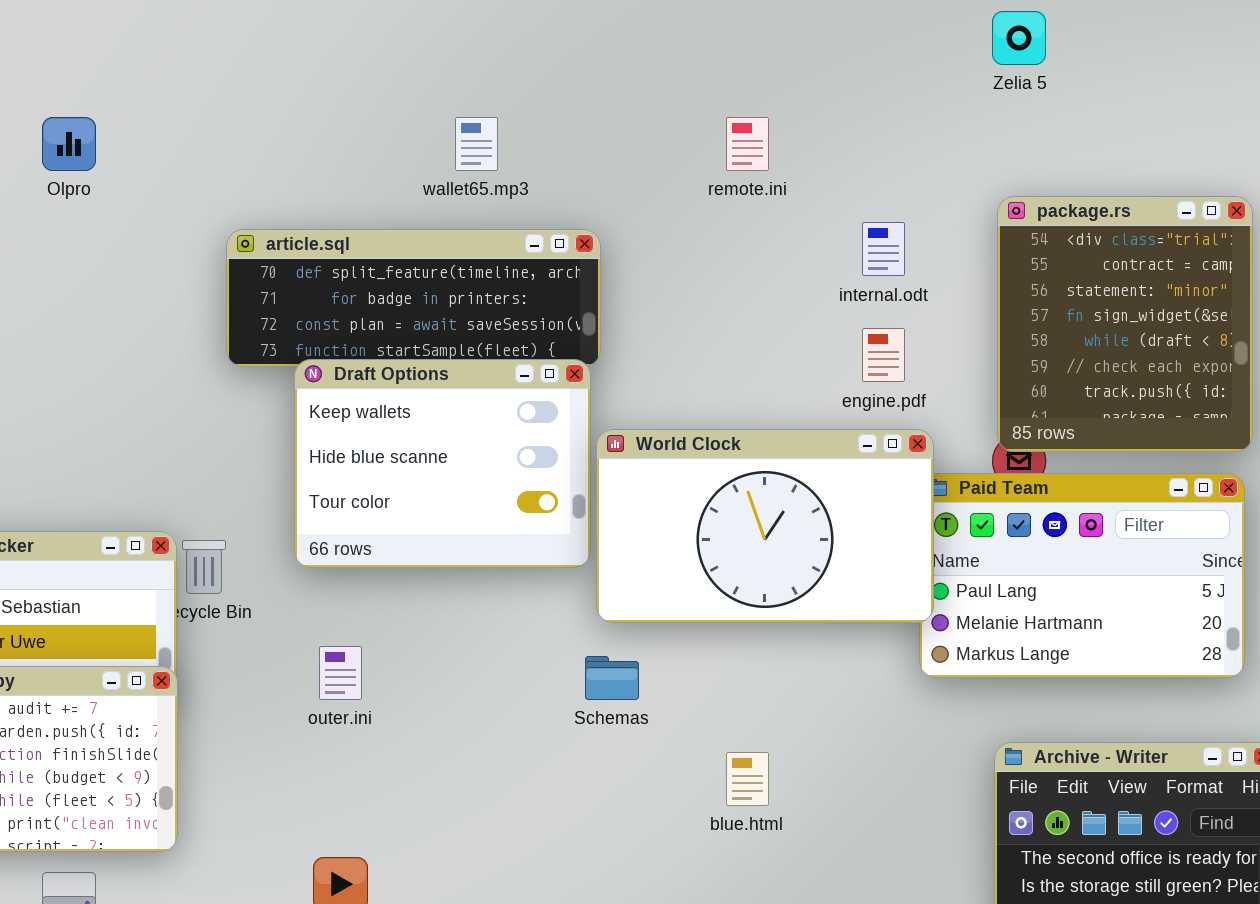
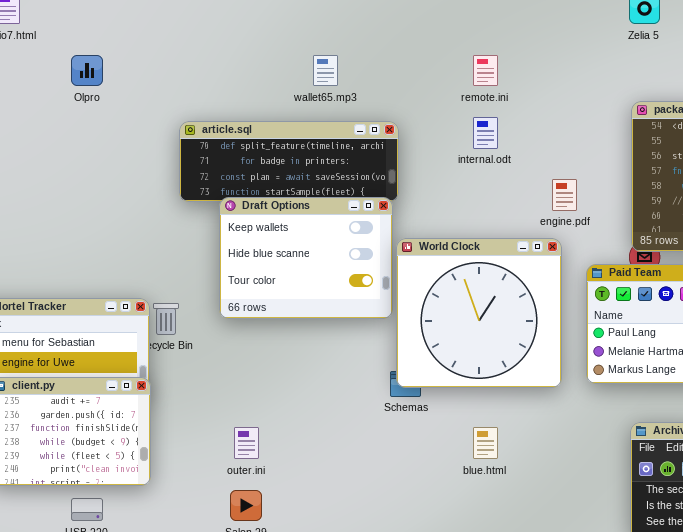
internal.odt: [862,222,905,276] -> [473,117,498,149], moved
World Clock: [596,429,934,623] -> [396,238,562,388], resized
outer.ini: [319,646,362,700] -> [234,427,259,459], moved

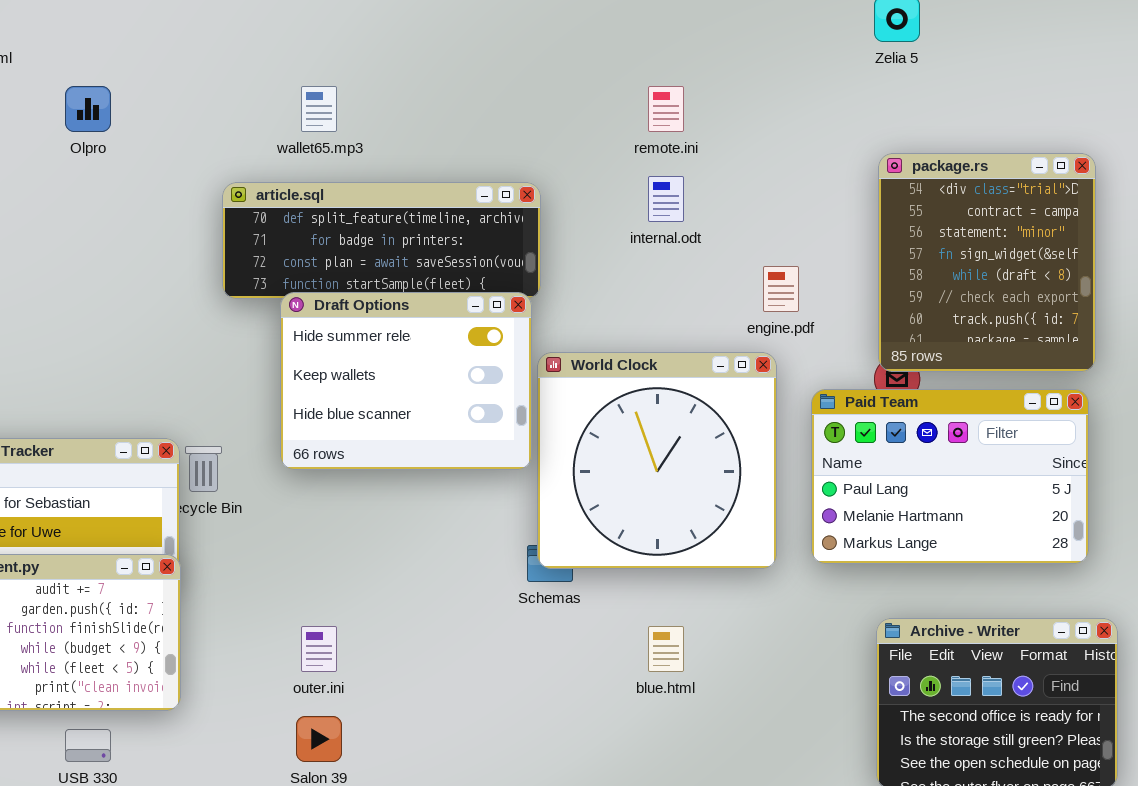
wallet65.mp3: [313,55,338,86] -> [301,86,337,132], moved
Draft Options: [219,197,393,319] -> [280,292,532,470], scrolled up 1 row

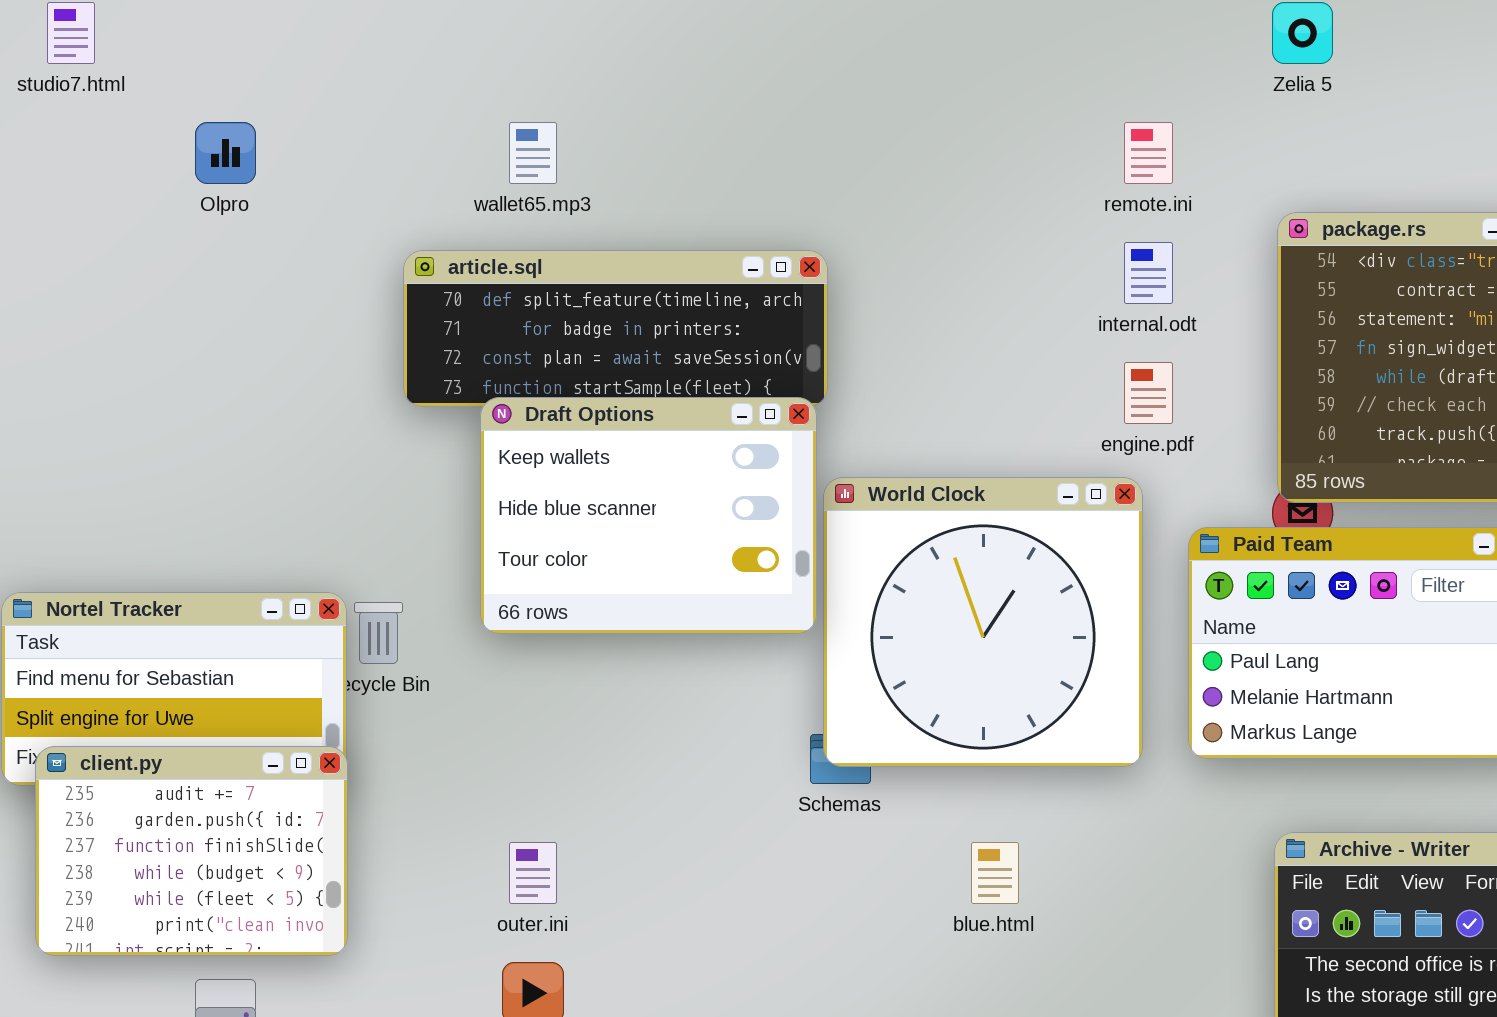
remote.ini: [648,86,684,132] -> [1124,122,1173,184], moved
internal.odt: [648,176,684,222] -> [1124,242,1173,304], moved
Draft Options: [280,292,532,470] -> [480,397,817,634], scrolled down 1 row

